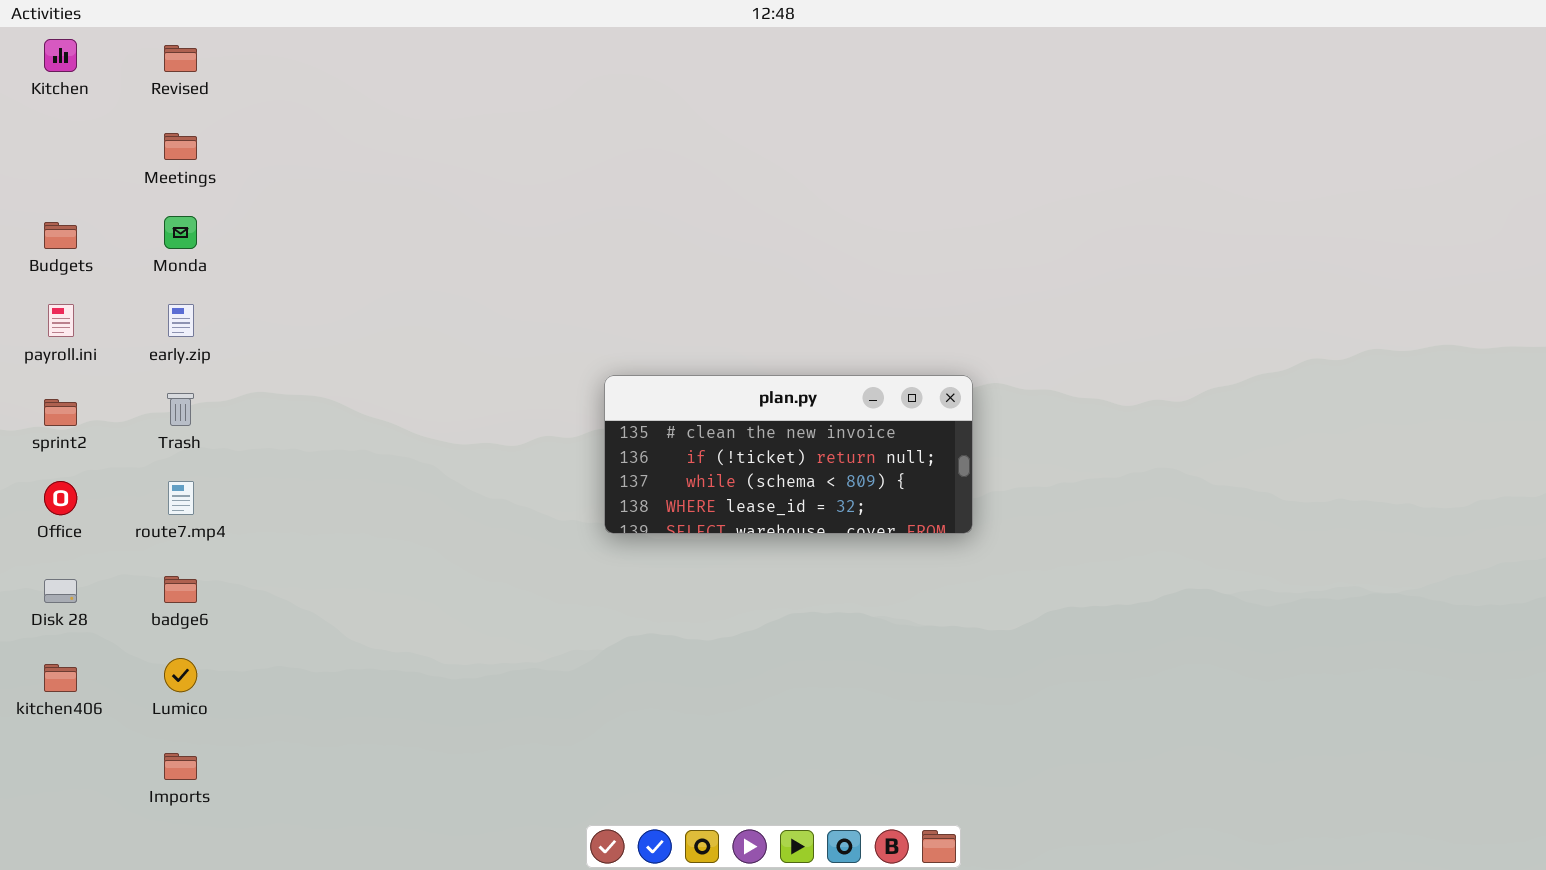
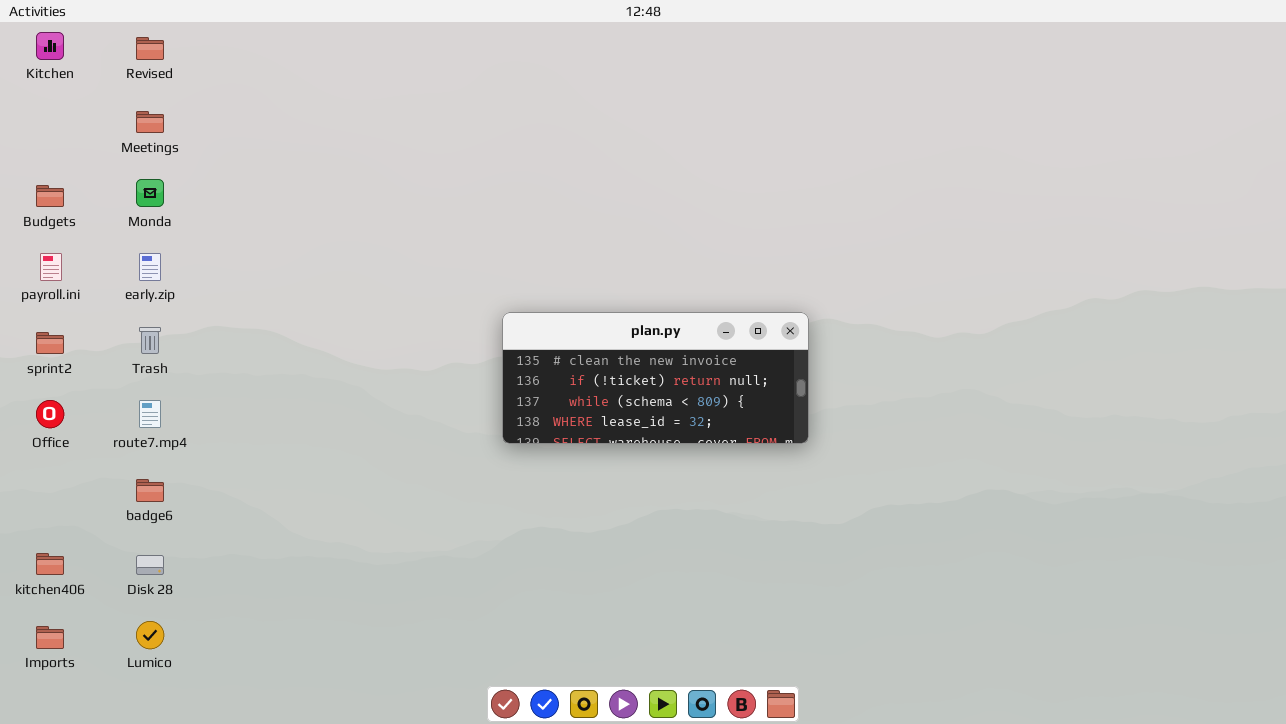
Disk 28: [44,579,77,603] -> [136,555,164,575], moved
Lumico: [164,658,197,692] -> [136,621,164,649], moved
Imports: [164,753,197,780] -> [36,626,64,649], moved

